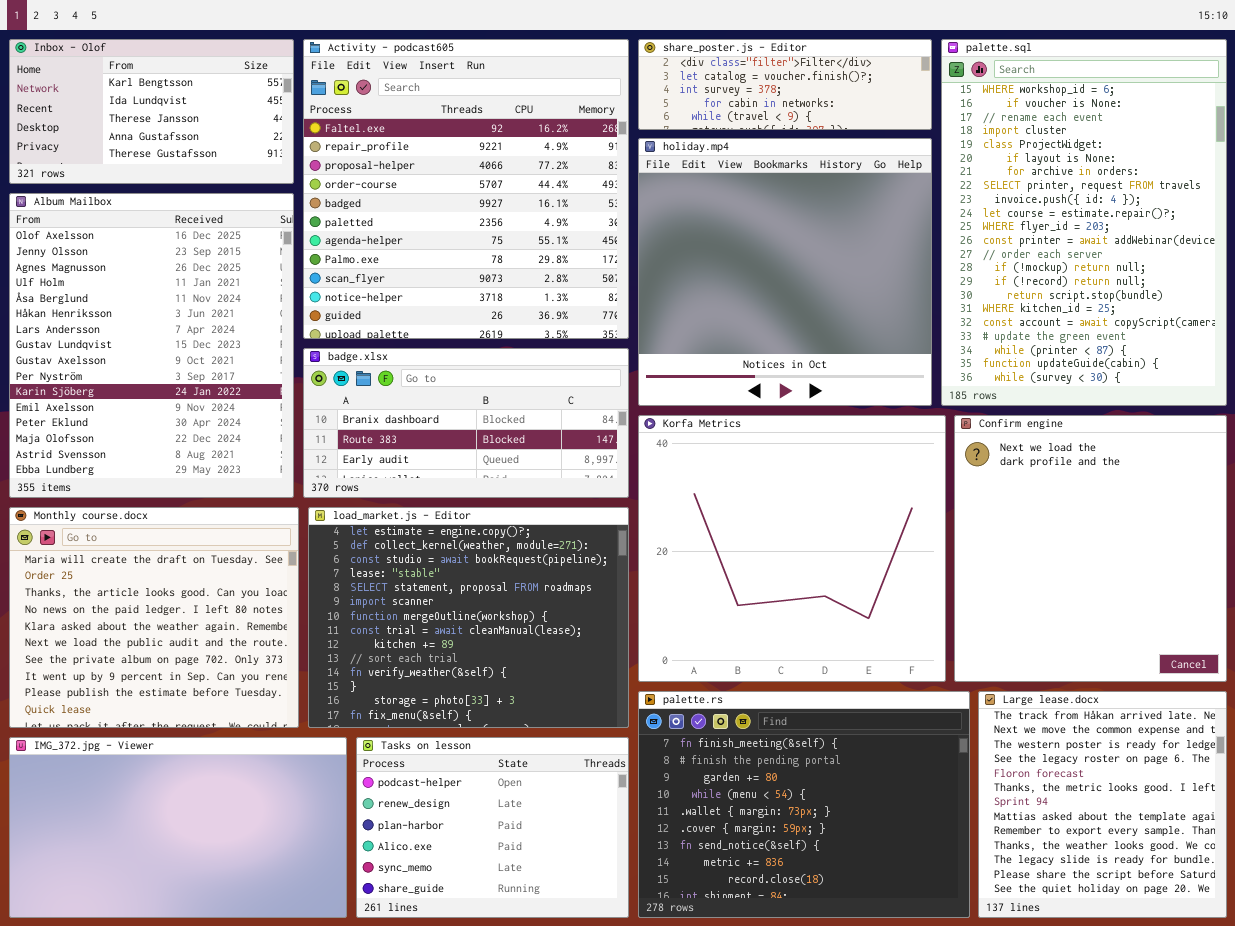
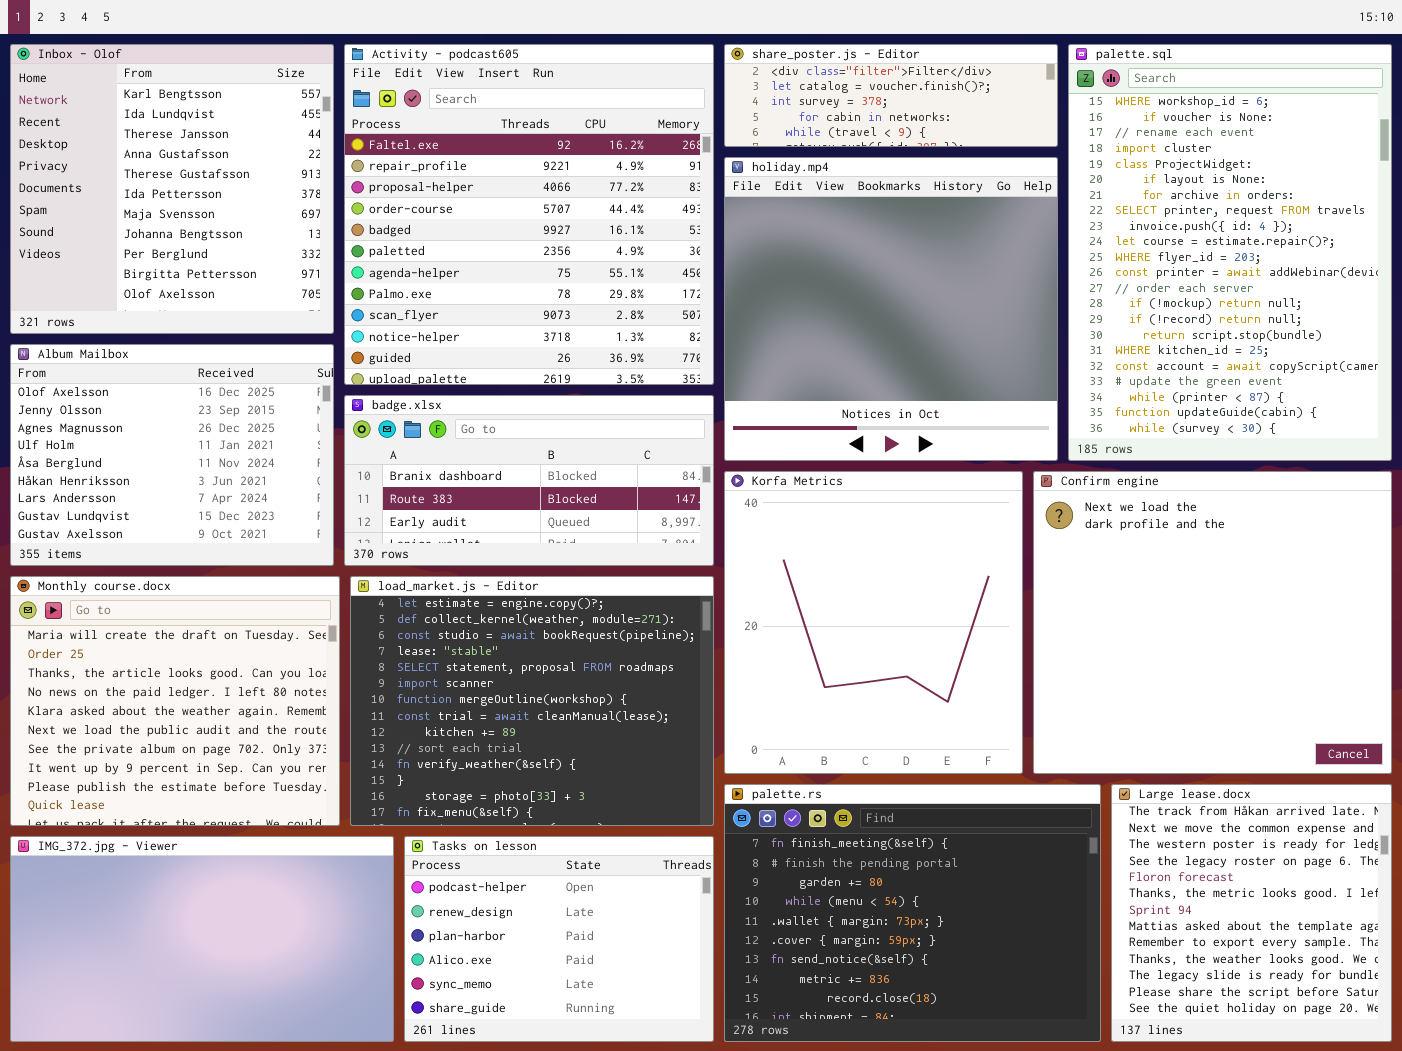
Inbox - Olof: [9,39,294,184] -> [10,44,334,334], resized
Album Mailbox: [9,193,294,498] -> [10,344,334,566], resized
Korfa Metrics: [638,415,946,682] -> [724,471,1023,774], resized
Confirm engine: [954,415,1227,682] -> [1033,471,1392,774], resized

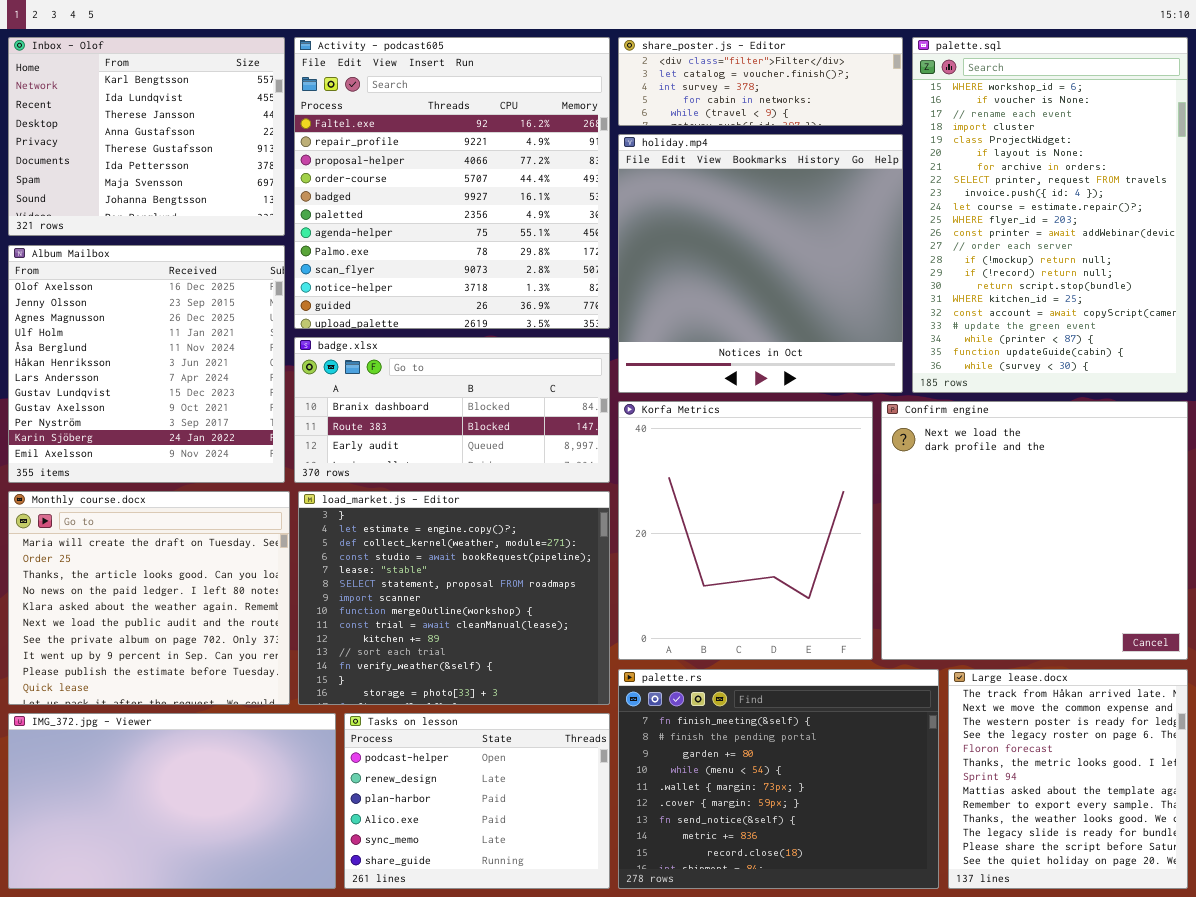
Inbox - Olof: [10,44,334,334] -> [8,37,285,236], resized
Album Mailbox: [10,344,334,566] -> [8,245,285,483], resized
load_market.js - Editor: [350,576,714,826] -> [298,491,610,705], scrolled up 1 row

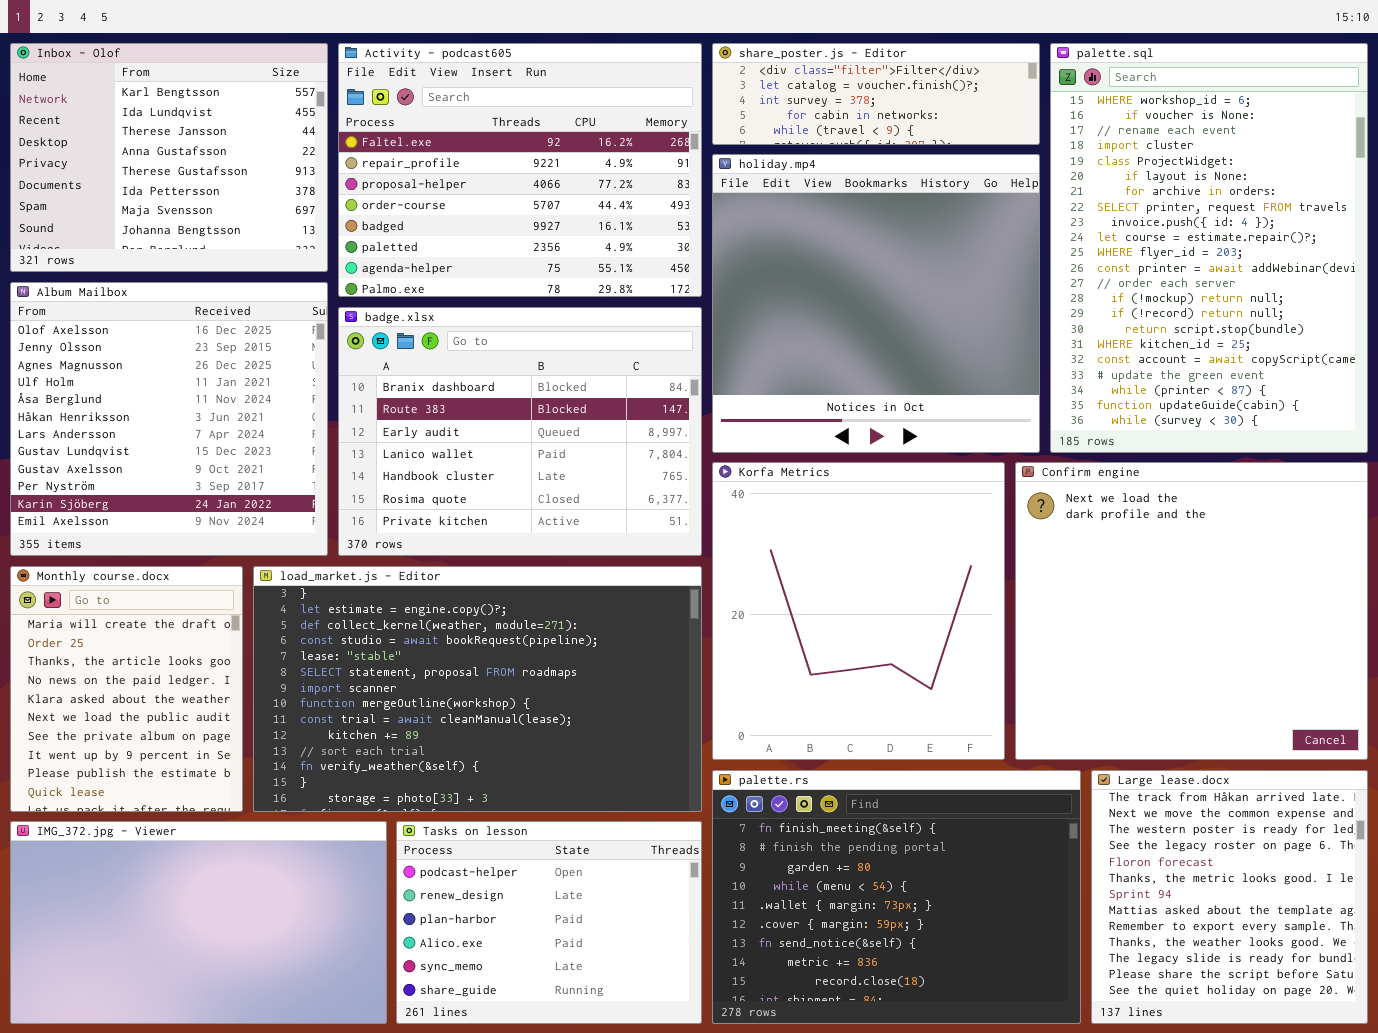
Activity - podcast605: [294,37,610,329] -> [338,43,702,297], resized
badge.xlsx: [294,337,610,483] -> [338,307,702,556], resized
Monthly course.docx: [8,491,290,705] -> [10,566,243,812], resized
load_market.js - Editor: [298,491,610,705] -> [253,566,702,812], resized

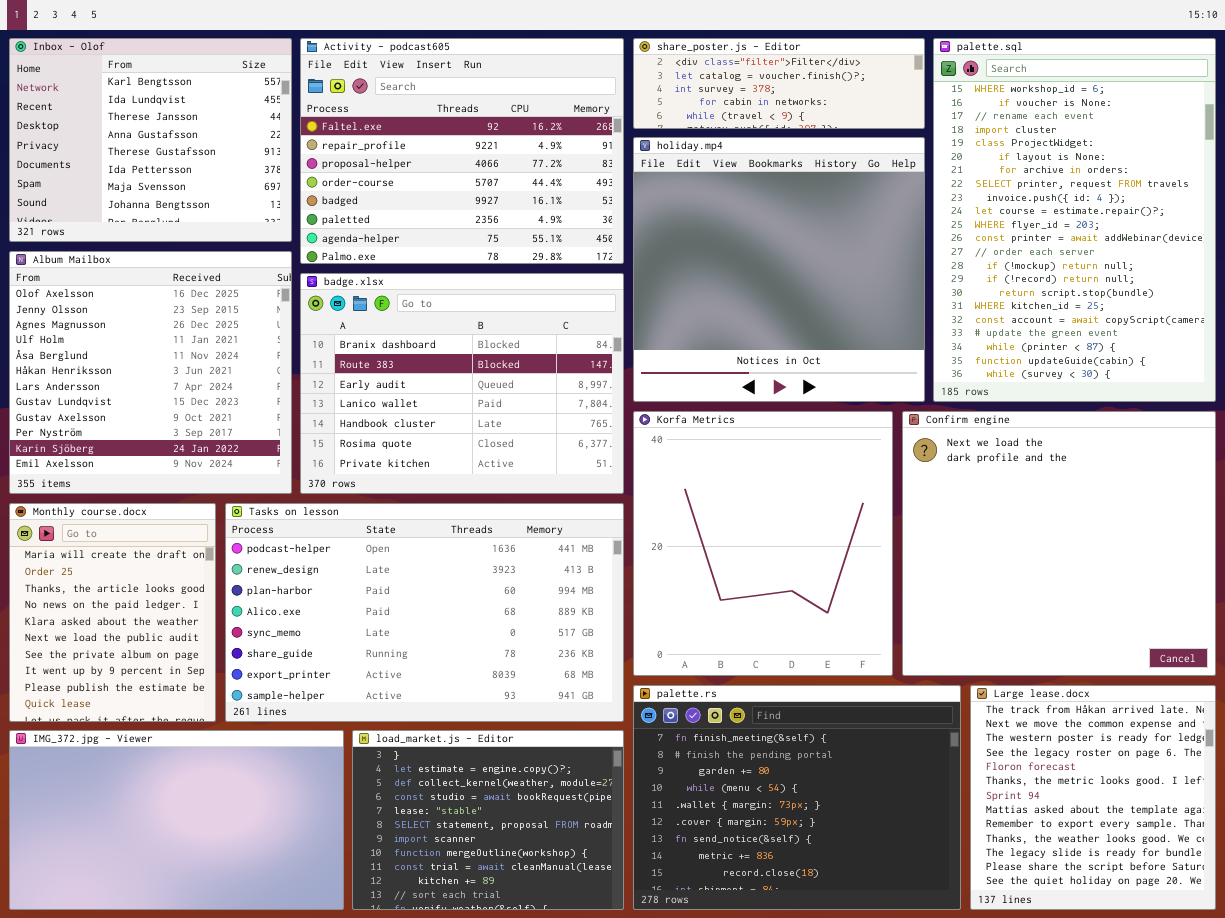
load_market.js - Editor: [253,566,702,812] -> [352,730,624,910], moved, resized
Tasks on lesson: [396,821,702,1024] -> [225,503,624,722], moved, resized

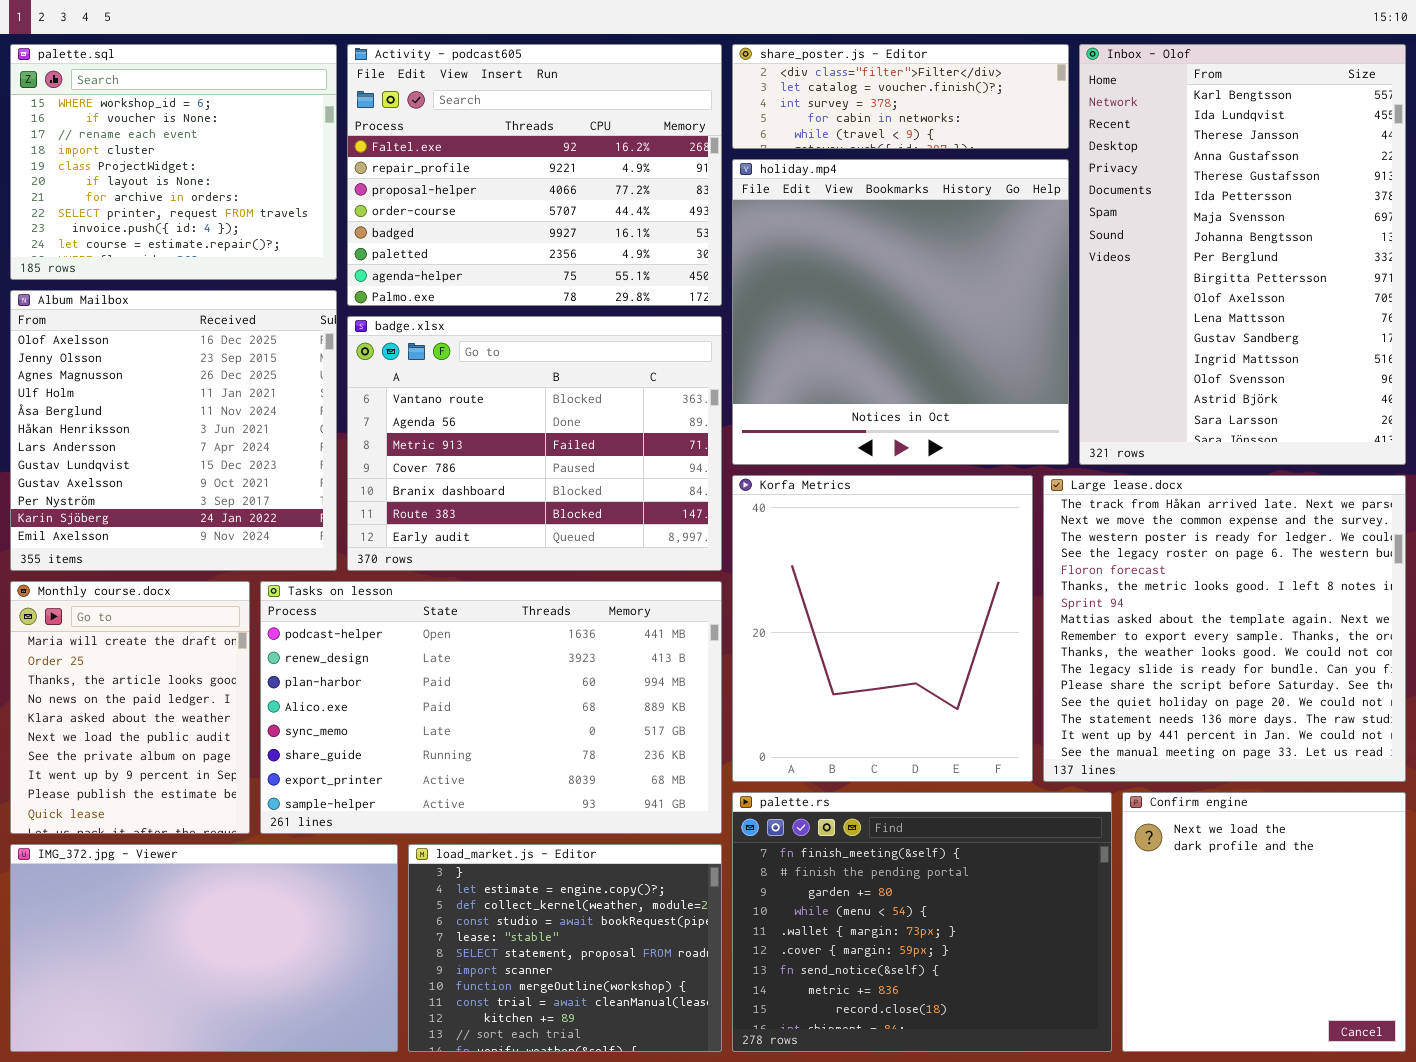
Inbox - Olof: [9,38,292,242] -> [1079,44,1406,465], moved, resized
palette.sql: [933,38,1216,402] -> [10,44,337,280], moved, resized
badge.xlsx: [300,273,624,494] -> [347,316,722,571], scrolled up 4 rows
Confirm engine: [902,411,1216,676] -> [1122,792,1406,1052], moved, resized
Large lease.docx: [970,685,1216,910] -> [1043,475,1406,782], moved, resized

